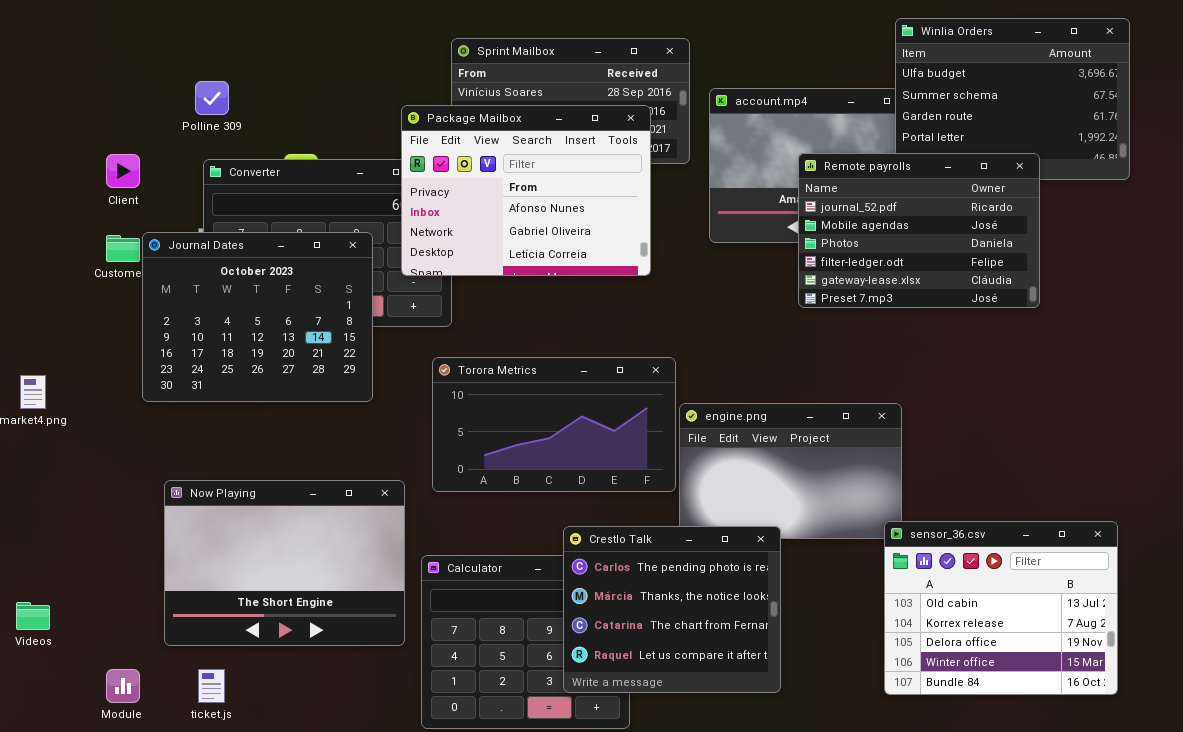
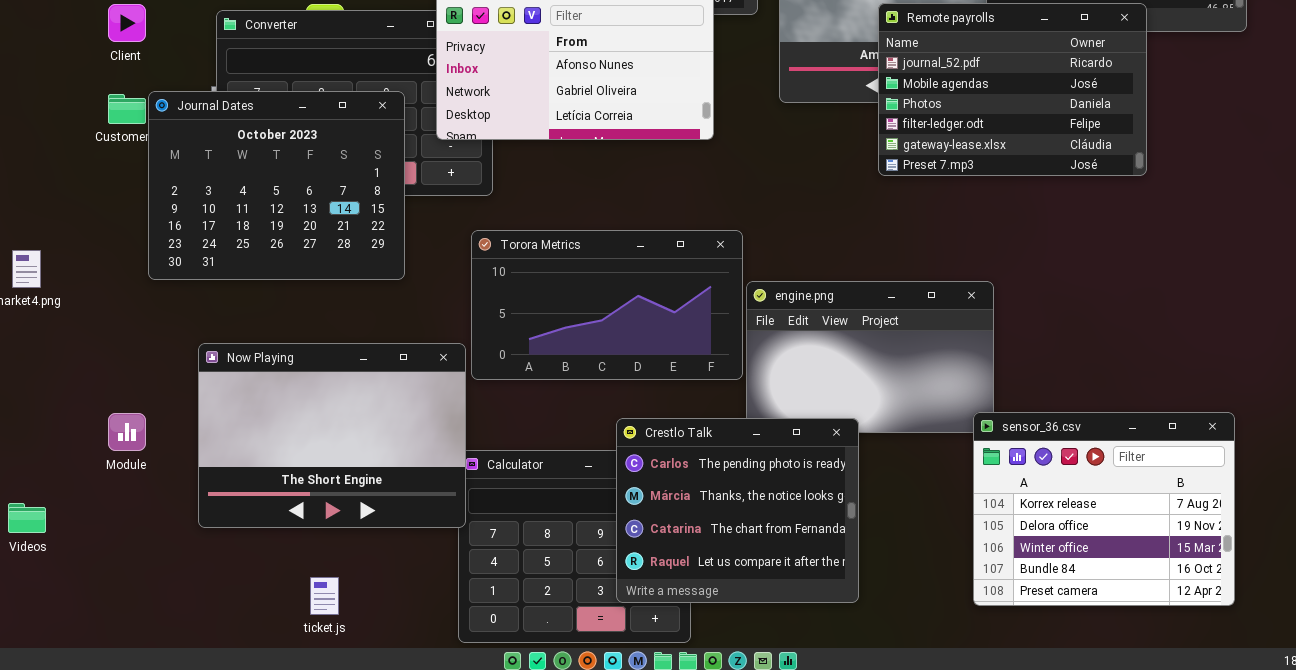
Now Playing: [164,480,405,646] -> [198,343,466,528], moved
sensor_36.csv: [884,521,1118,695] -> [973,412,1235,606], scrolled down 1 row
Module: [106,669,140,703] -> [108,413,146,451], moved
ticket.js: [198,669,225,703] -> [310,577,339,615], moved

